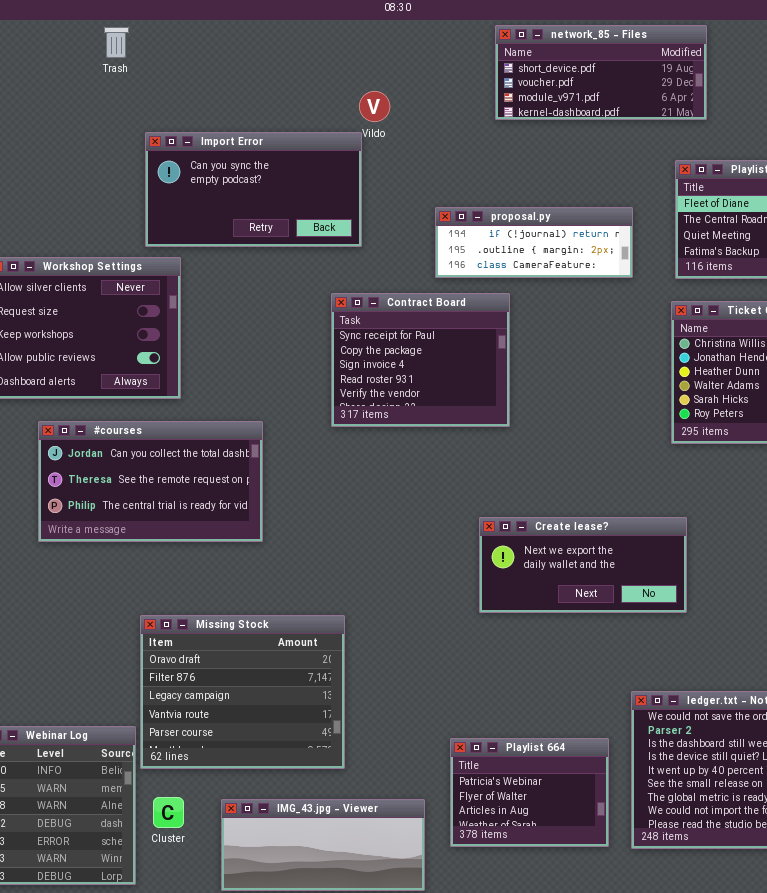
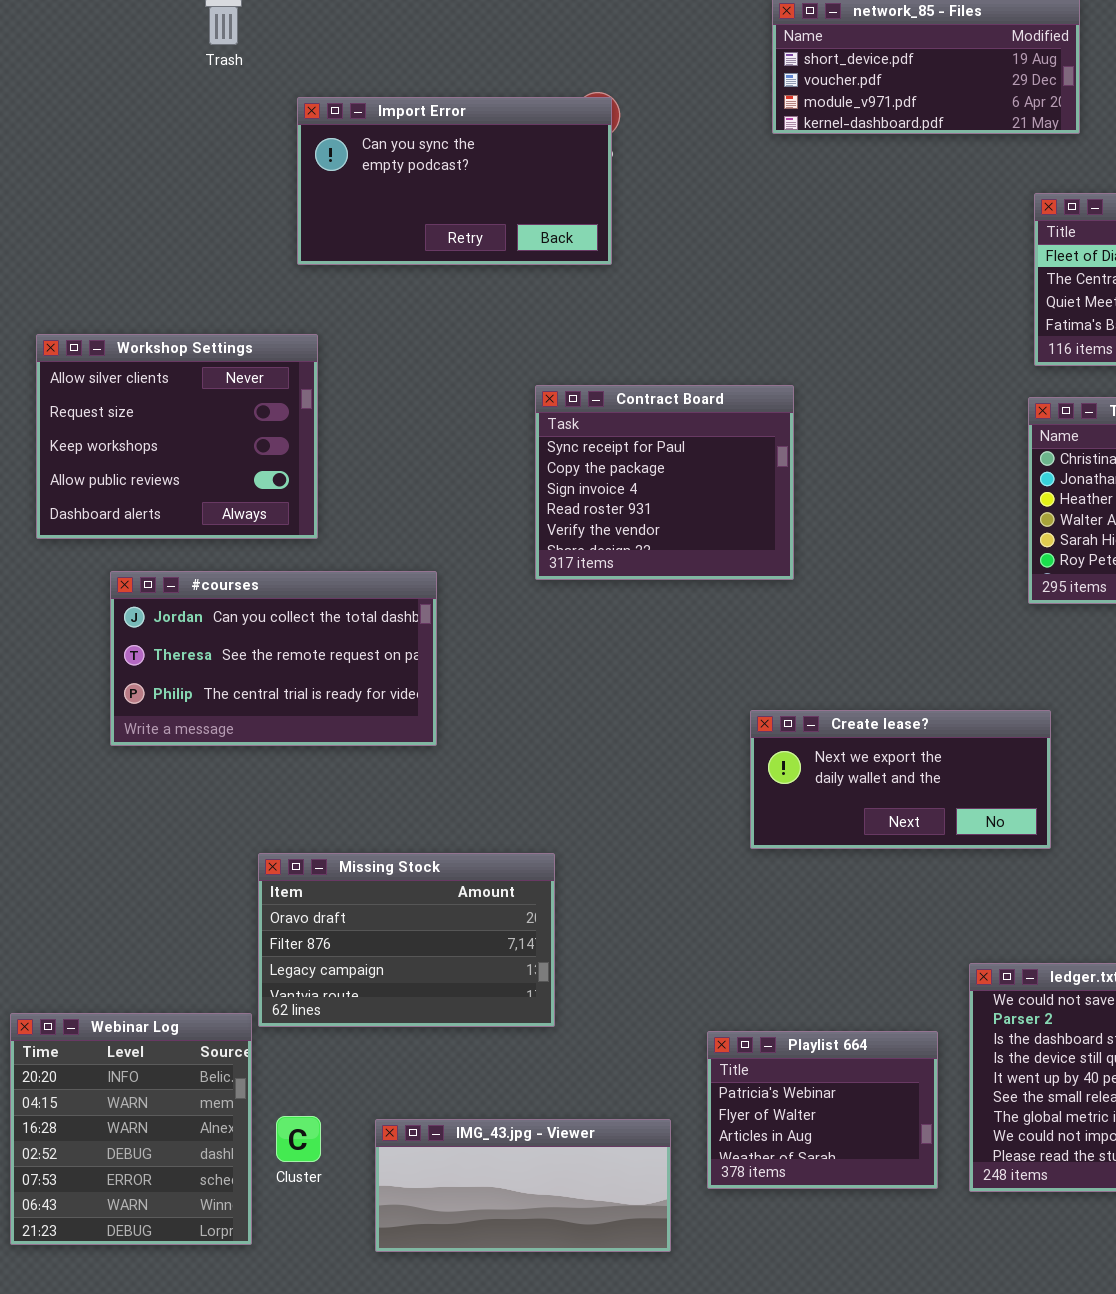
Import Error: [145,132,362,247] -> [297,97,612,265], moved
proposal.py: [435,207,633,278] -> none, closed
Missing Stock: [140,615,345,769] -> [258,853,555,1027], resized

